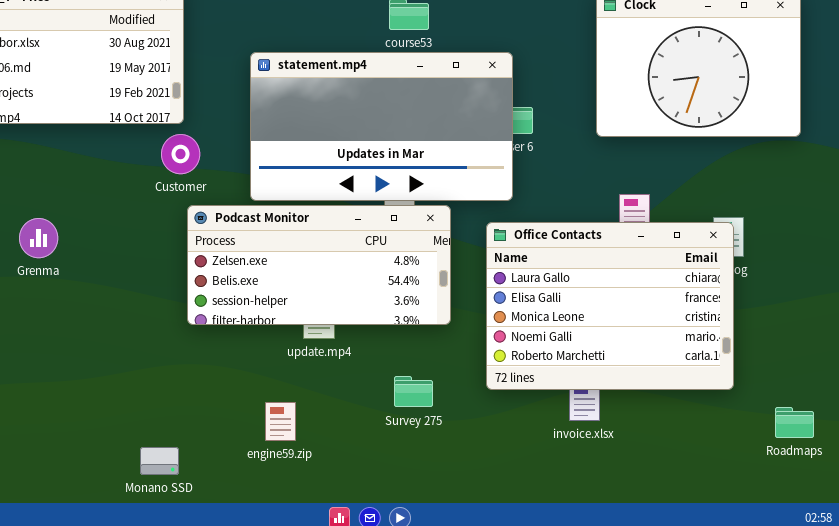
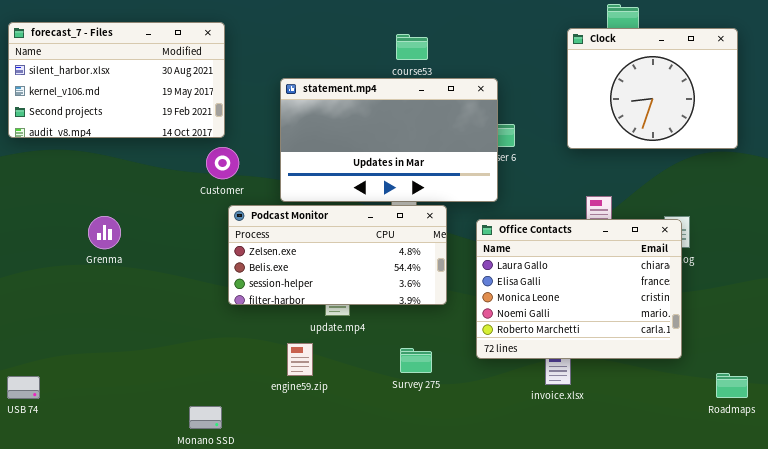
engine59.zip: [265,402,296,441] -> [287,343,313,376], moved

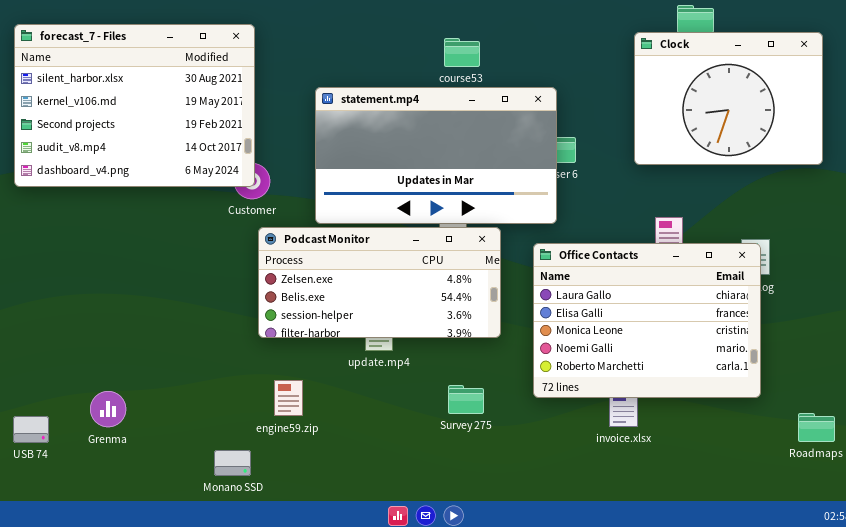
forecast_7 - Files: [8,22,225,138] -> [14,24,255,187], resized
Grenma: [88,216,121,249] -> [90,391,126,427], moved
engine59.zip: [287,343,313,376] -> [274,380,303,416], moved

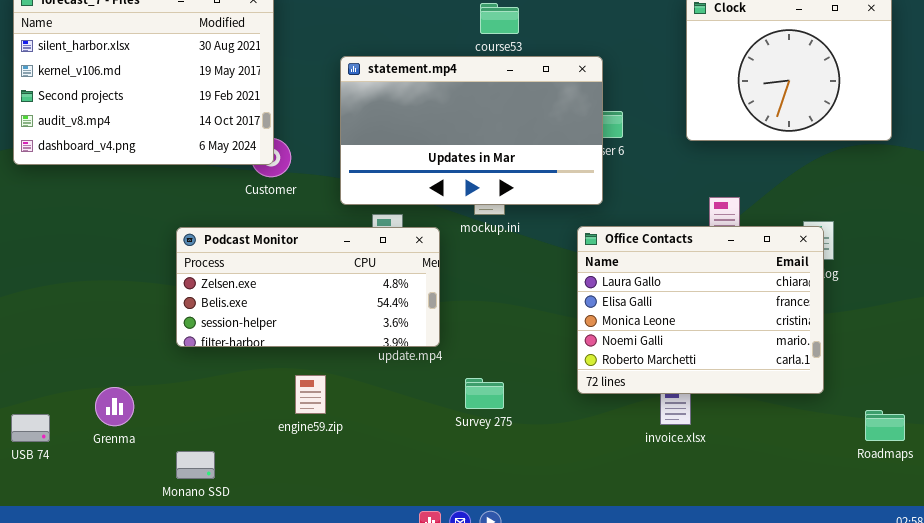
Podcast Monitor: [258,227,501,338] -> [176,227,440,347], moved
Survey 275: [448,385,484,414] -> [465,378,504,409], moved
Monano SSD: [214,450,251,476] -> [176,451,215,479], moved

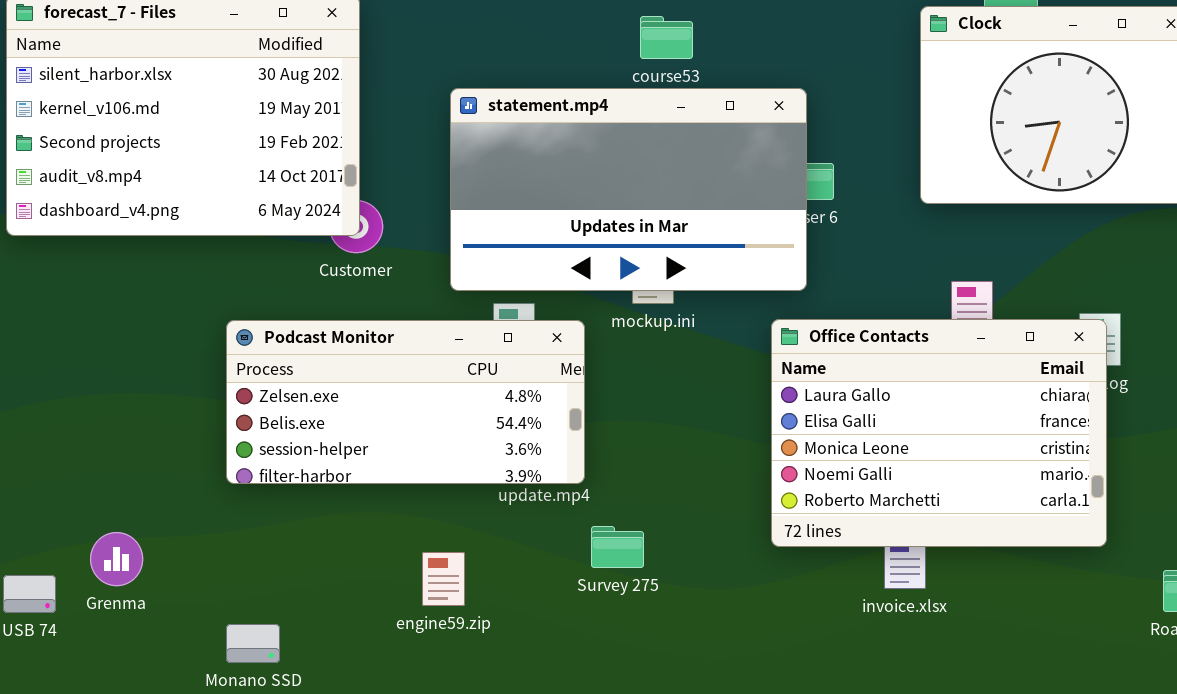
engine59.zip: [295,375,326,414] -> [422,552,465,606], moved
Survey 275: [465,378,504,409] -> [591,526,644,568], moved
Grenma: [95,387,134,426] -> [90,532,143,586], moved

